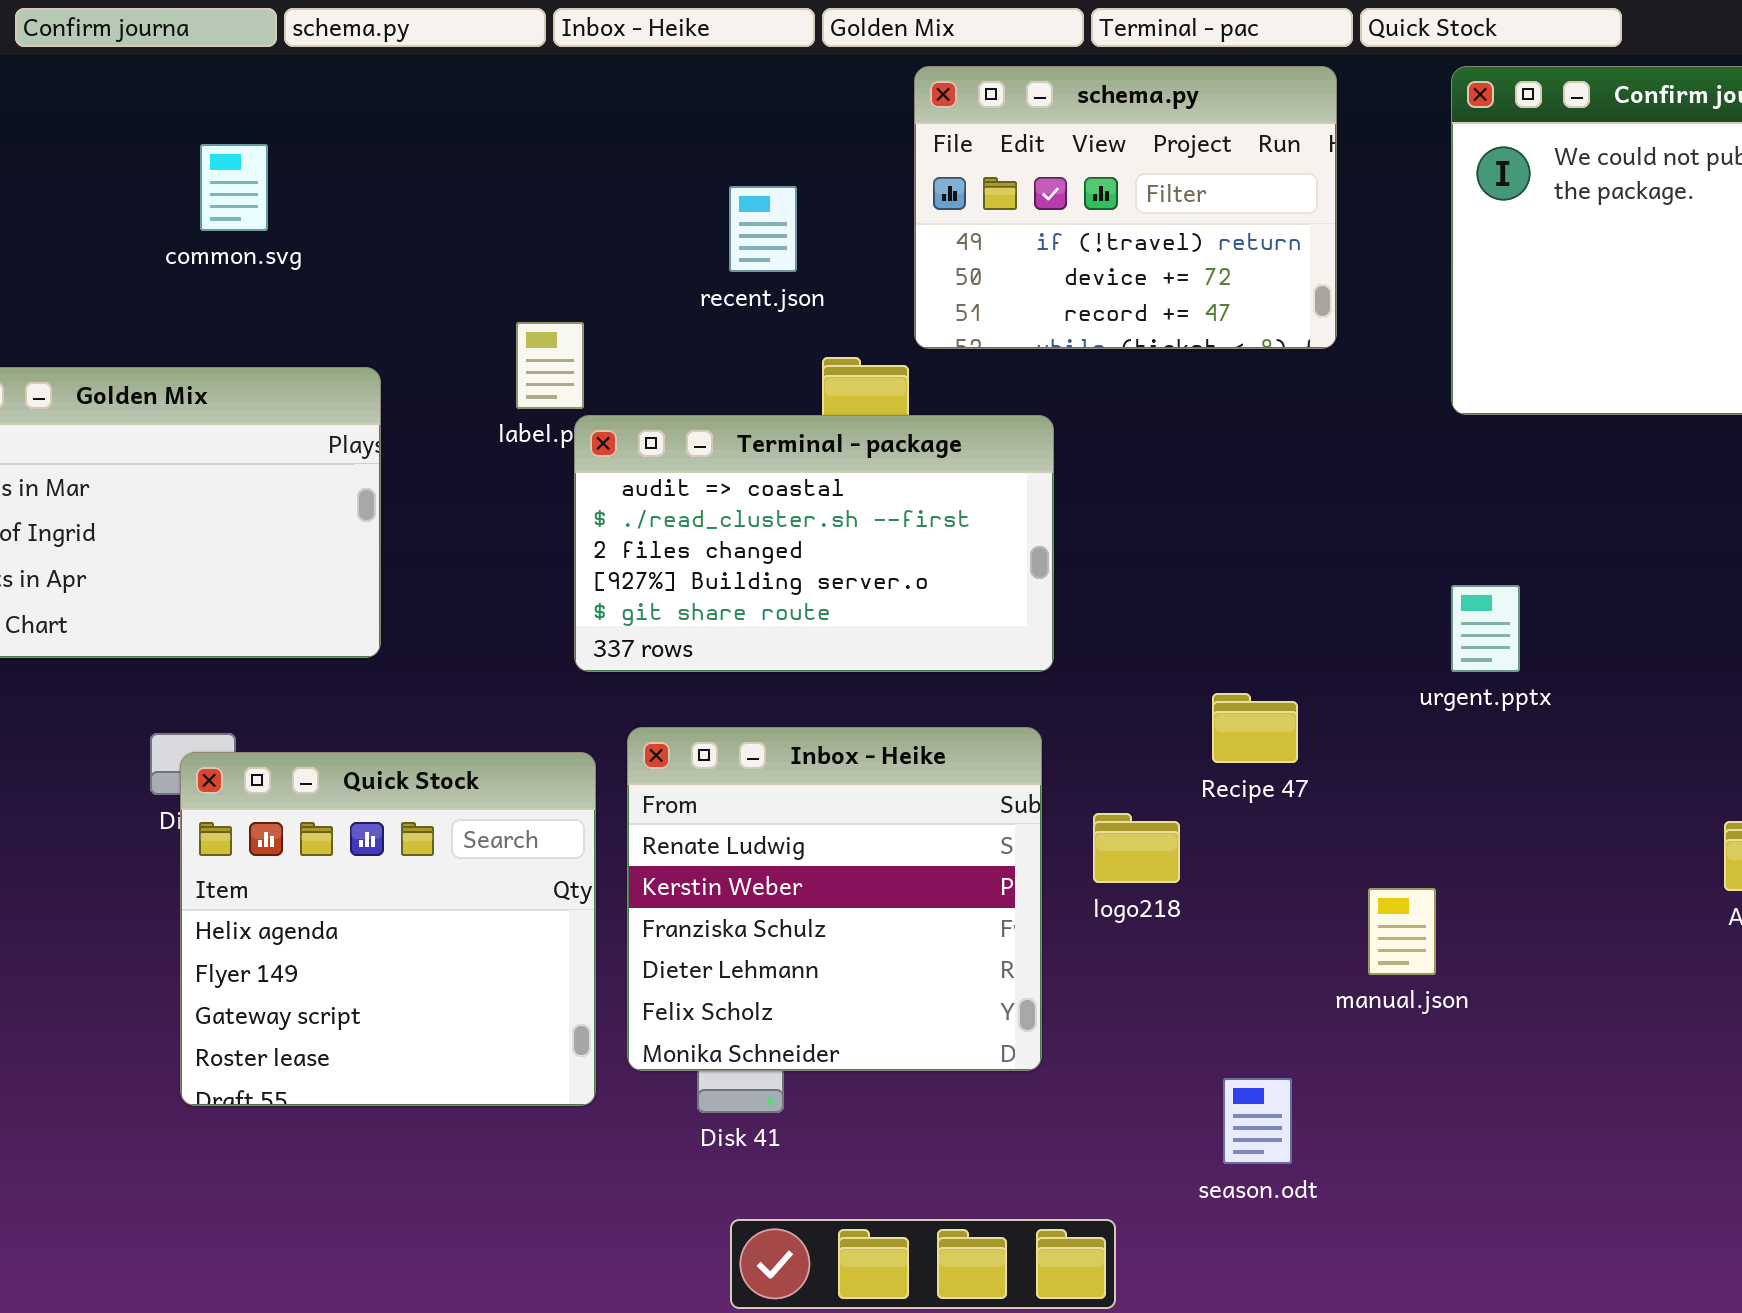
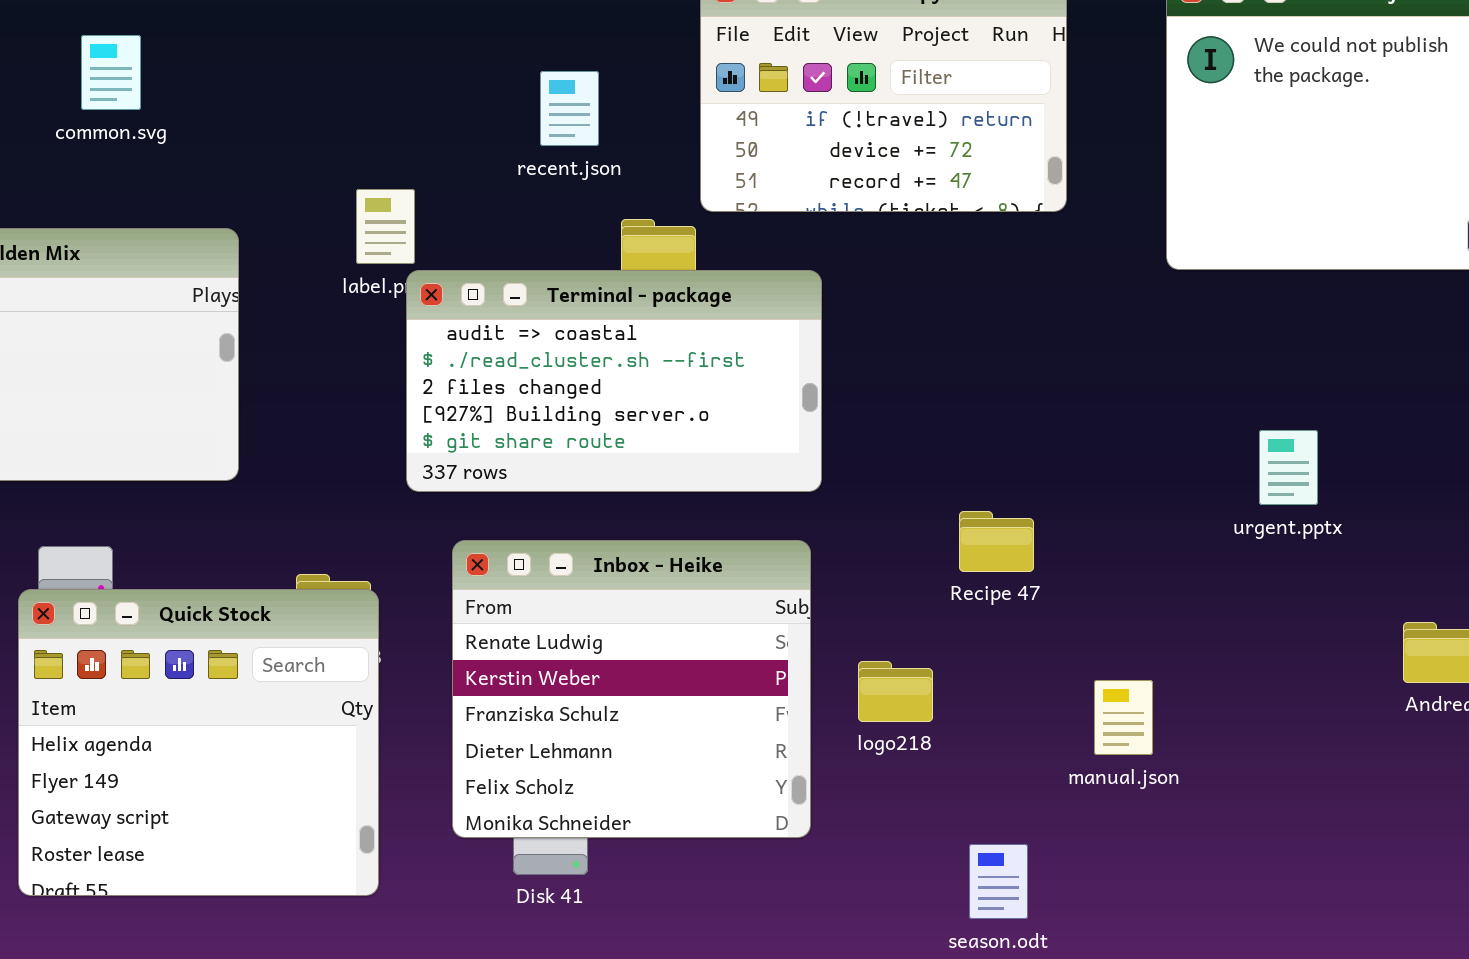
urgent.pptx: [1451,585,1520,672] -> [1259,430,1318,505], moved
Quick Stock: [180,752,596,1106] -> [18,589,379,896], moved
logo218: [1093,813,1180,883] -> [858,661,933,722], moved

